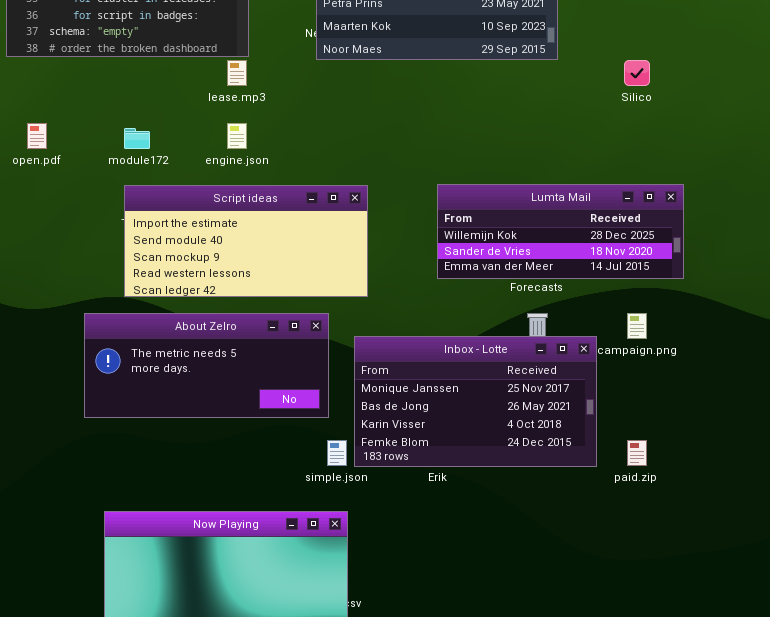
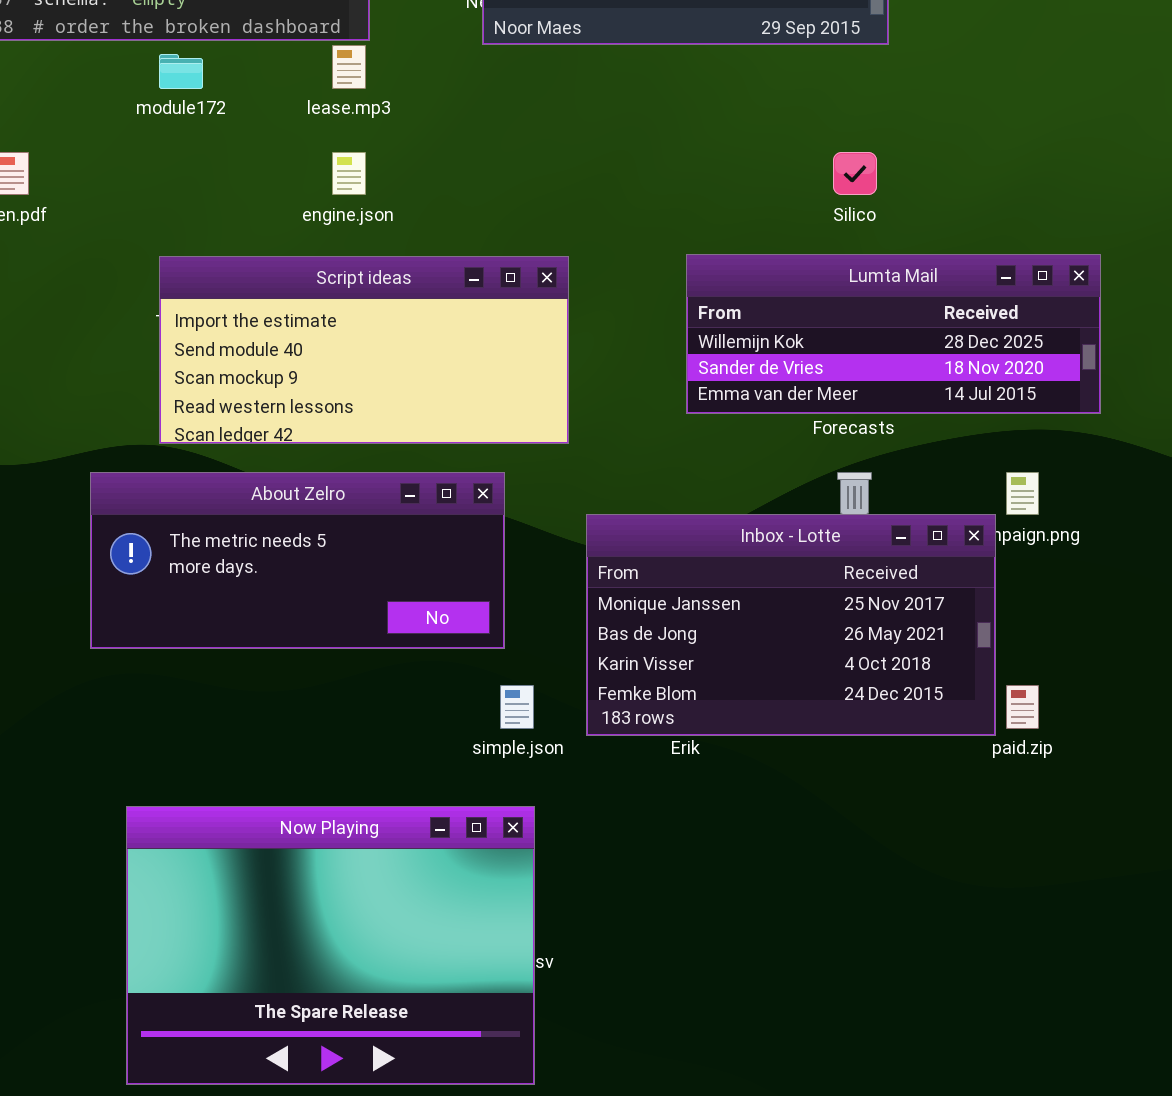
Silico: [624,60,650,86] -> [833,152,877,195], moved
module172: [124,128,150,149] -> [159,54,203,89], moved
Inbox - Lotte: [354,336,597,467] -> [586,514,996,736], moved

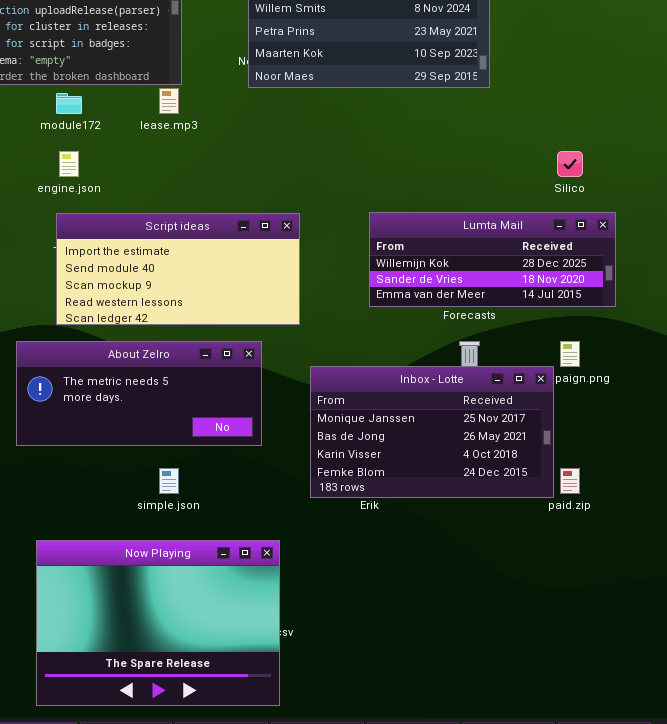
engine.json: [332,152,366,195] -> [59,151,79,177], moved
Silico: [833,152,877,195] -> [557,151,583,177], moved
simple.json: [500,685,534,729] -> [159,468,179,494], moved

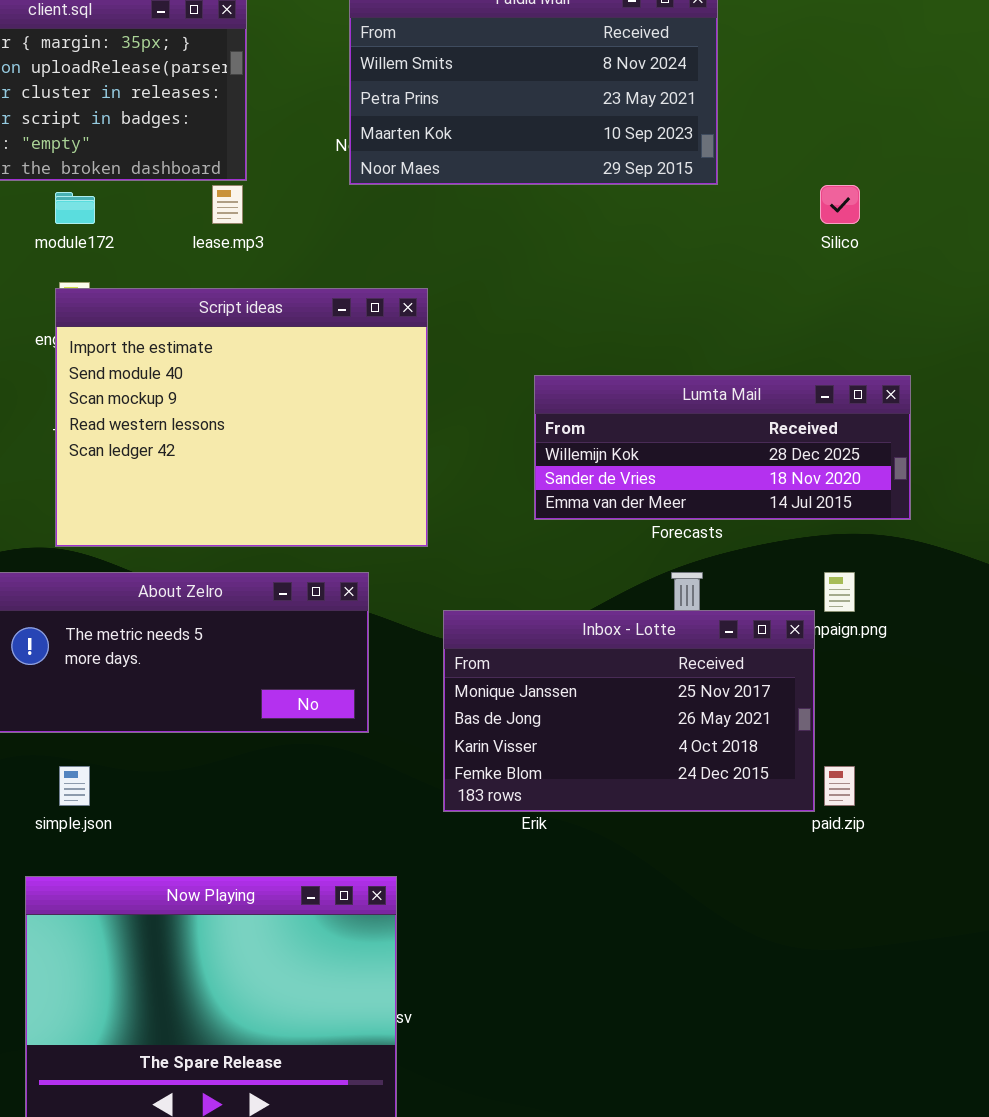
Silico: [557,151,583,177] -> [820,185,860,224], moved
Script ideas: [56,213,300,325] -> [55,288,428,547], resized
simple.json: [159,468,179,494] -> [59,766,90,806], moved

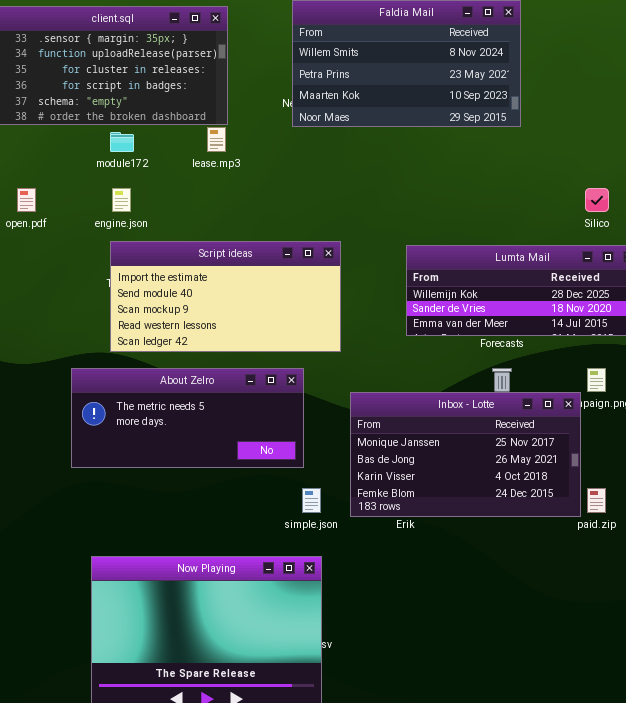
Silico: [820,185,860,224] -> [585,188,609,212], moved
Script ideas: [55,288,428,547] -> [110,241,341,352], resized
simple.json: [59,766,90,806] -> [302,488,321,513], moved

